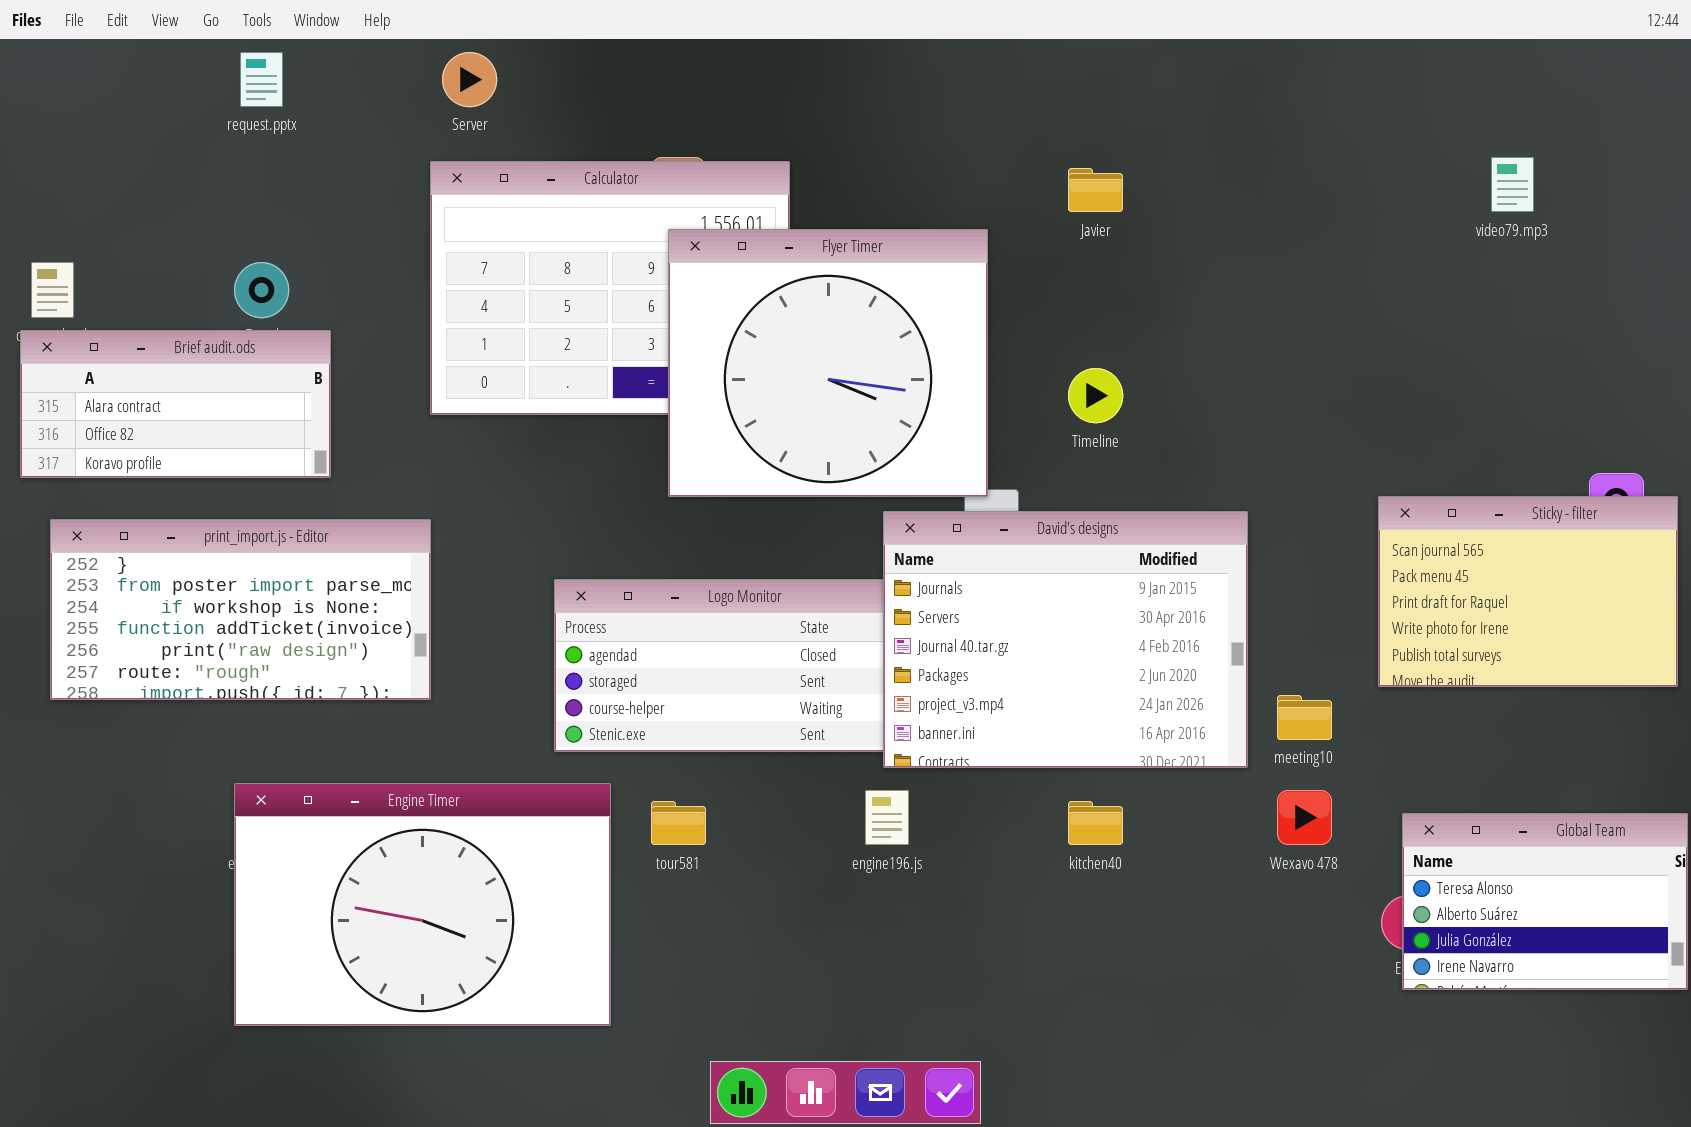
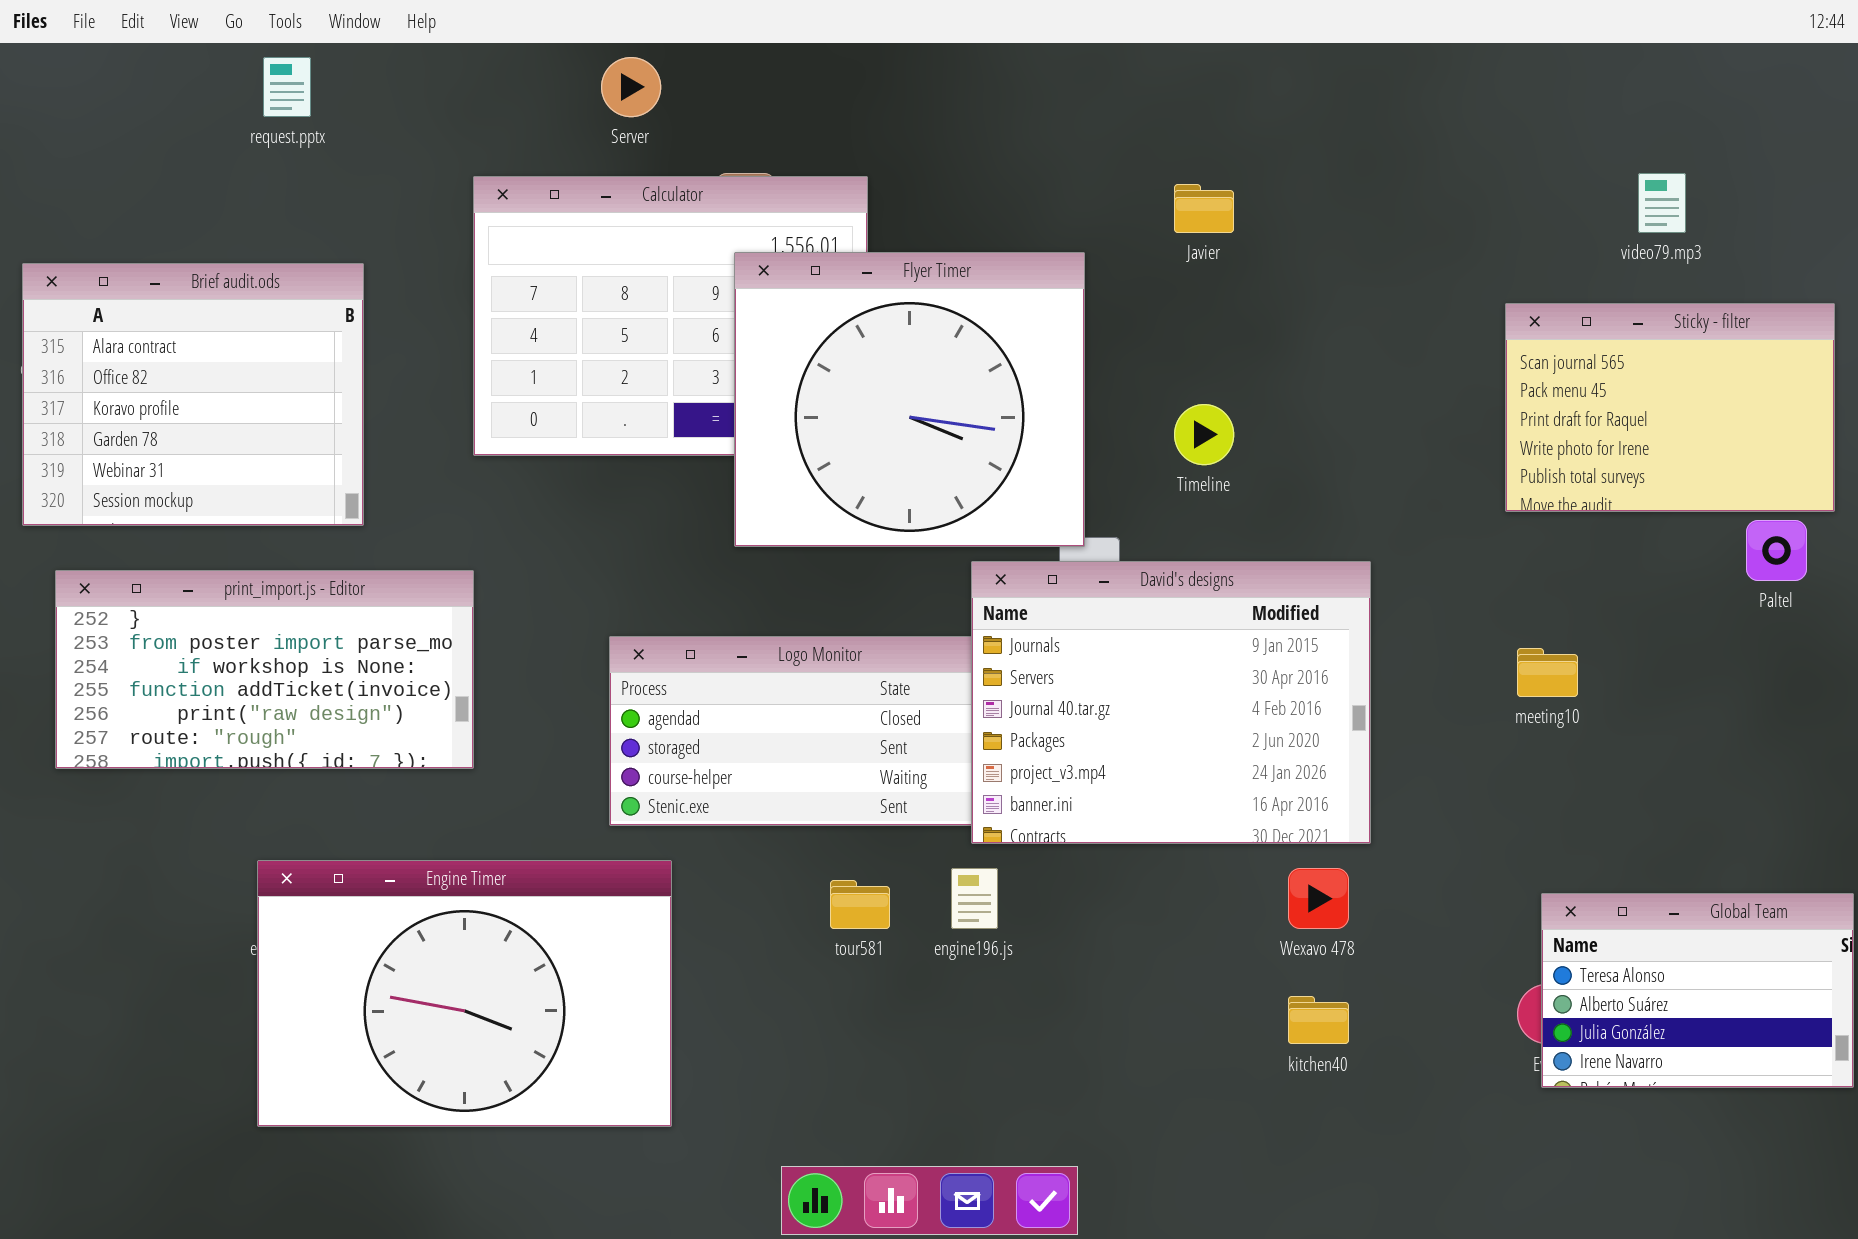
Server: [442,52,497,107] -> [601,57,661,117], moved
Brief audit.ods: [20,330,331,478] -> [22,263,364,526], resized
Sticky - filter: [1378,496,1678,687] -> [1505,303,1835,512], moved
meeting10: [1277,695,1332,740] -> [1517,648,1578,697], moved
Wexavo 478: [1277,790,1332,845] -> [1288,868,1349,929], moved
tour581: [651,801,706,845] -> [830,880,890,929], moved
kitchen40: [1068,801,1123,845] -> [1288,996,1349,1044], moved

